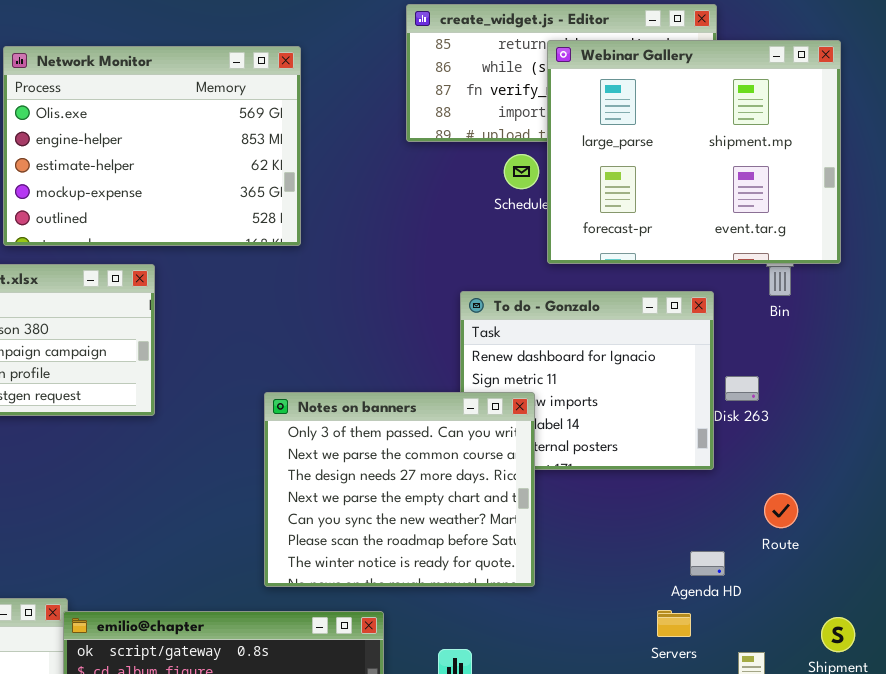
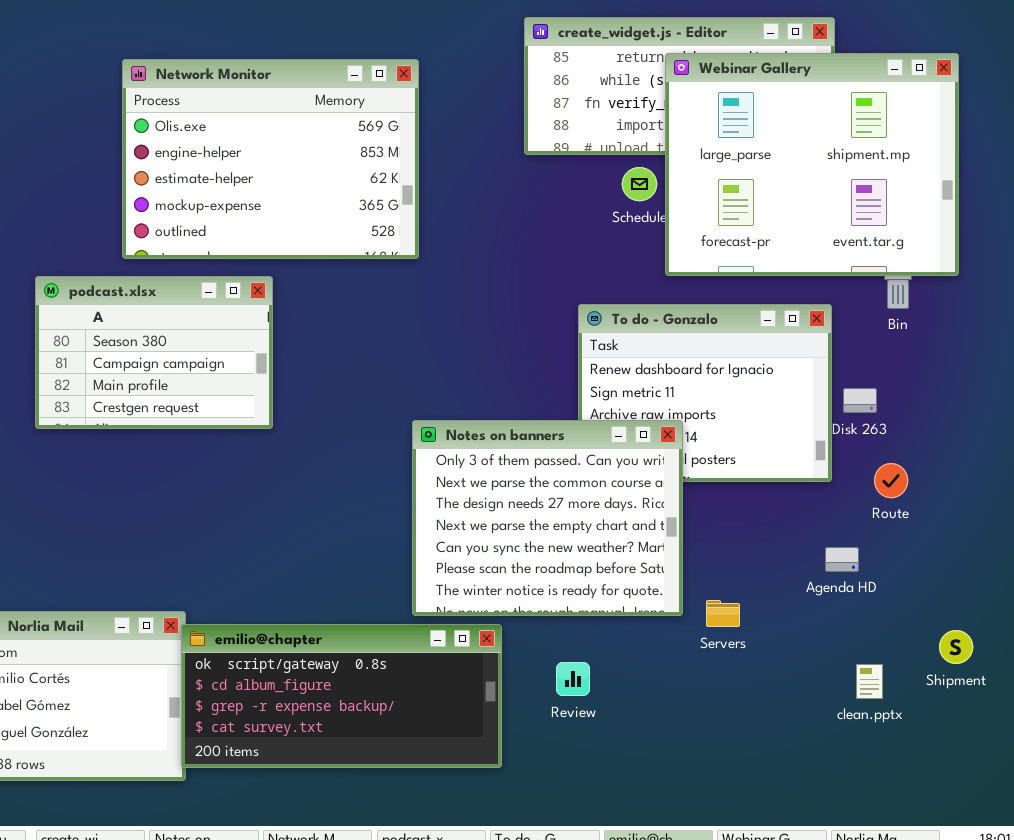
Notes on banners: [264,392,535,587] -> [412,420,683,616], moved
Route: [764,493,798,528] -> [874,463,908,498], moved
Agenda HD: [690,551,725,576] -> [825,547,859,572], moved
Servers: [657,610,691,637] -> [706,600,740,627], moved

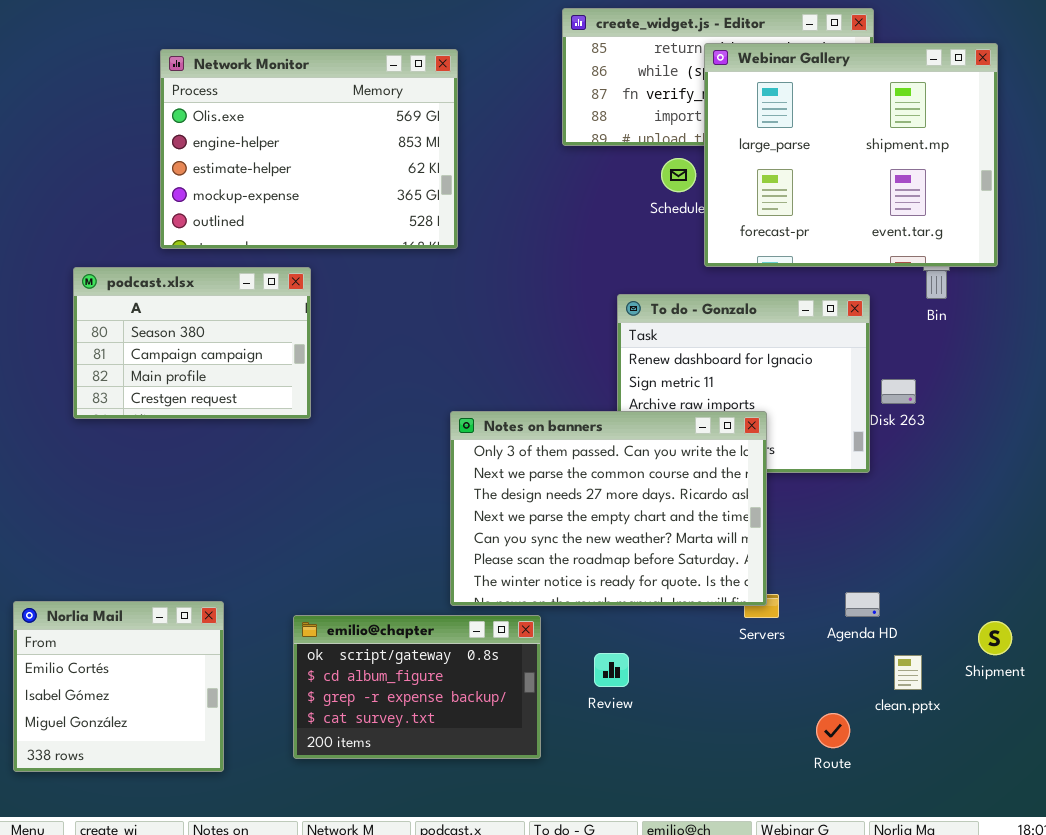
Notes on banners: [412,420,683,616] -> [450,411,767,606], resized
Route: [874,463,908,498] -> [816,713,850,748], moved
Agenda HD: [825,547,859,572] -> [845,592,880,617], moved
emilio@chapter: [181,624,502,768] -> [293,615,541,759], resized

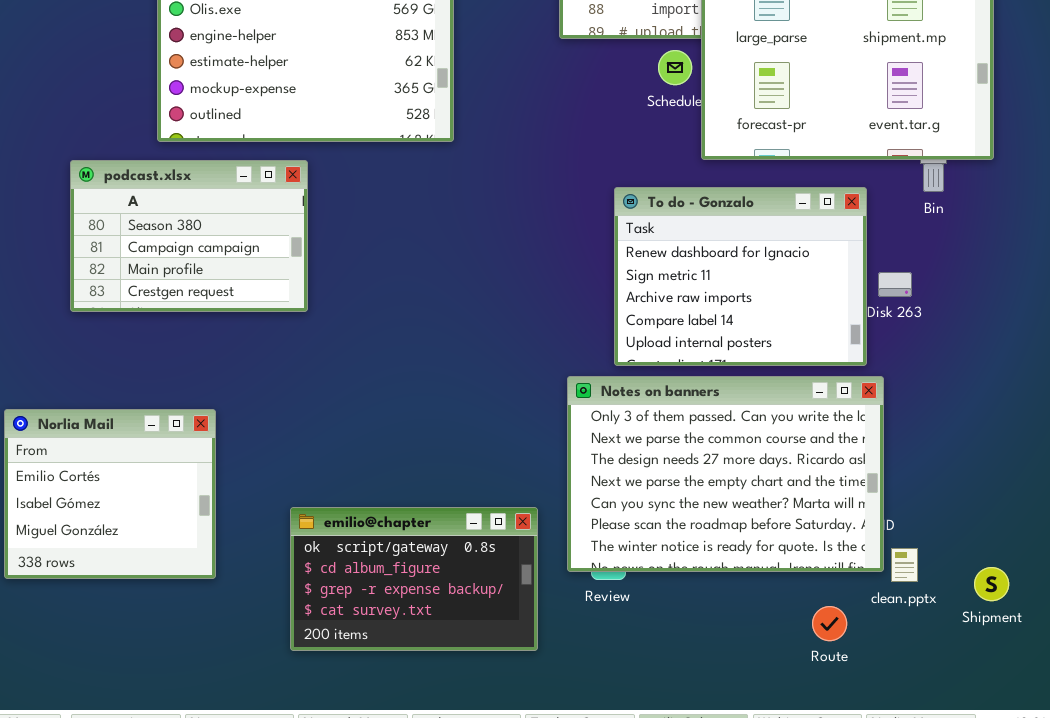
Notes on banners: [450,411,767,606] -> [567,376,884,572], moved
Norlia Mail: [13,601,224,772] -> [4,409,216,579], moved
Shipment: [978,621,1012,655] -> [974,567,1009,601], moved

